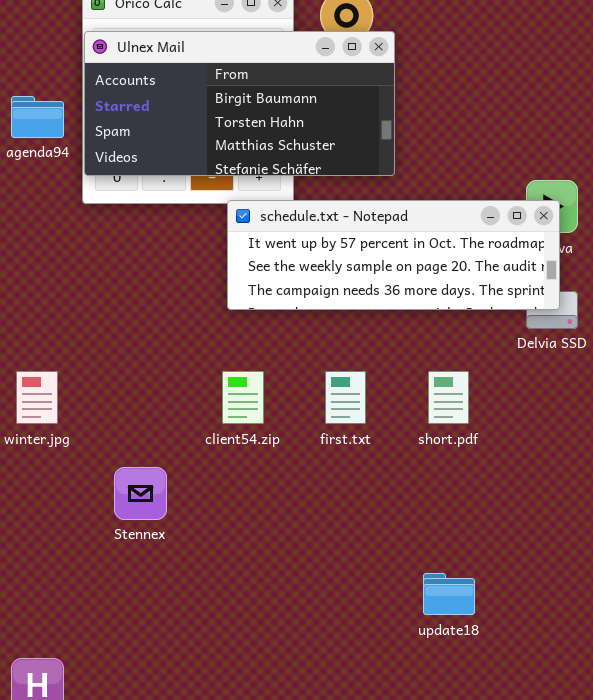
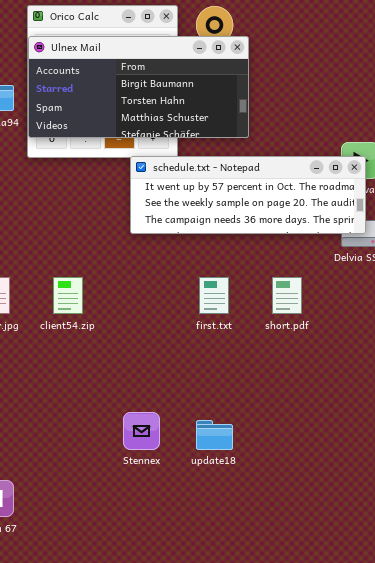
client54.zip: [222,371,264,424] -> [53,277,83,314], moved
Stennex: [114,467,167,520] -> [123,412,160,450], moved
update18: [423,573,475,615] -> [196,420,233,450], moved

